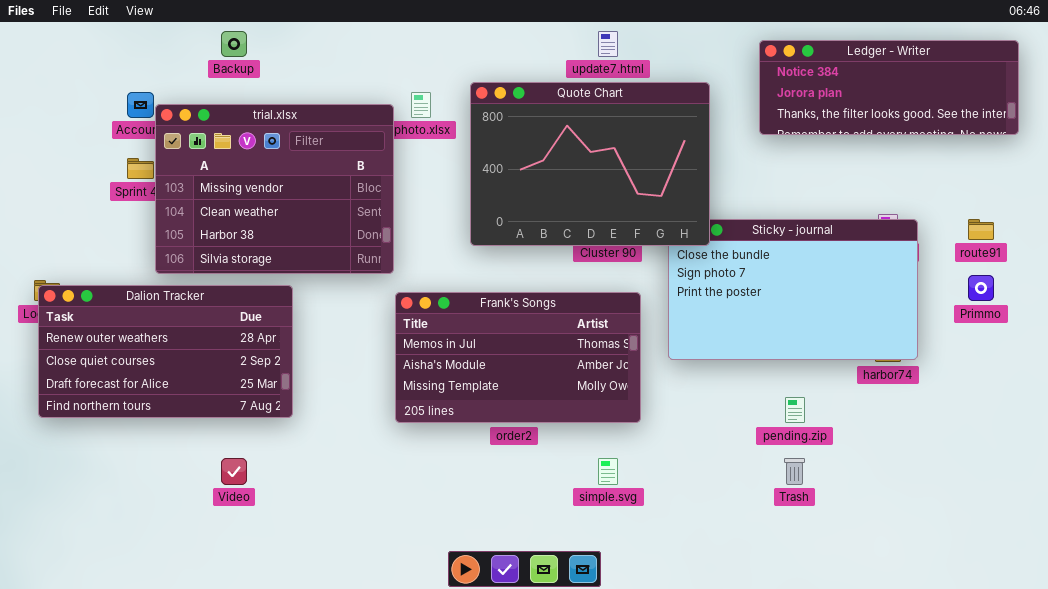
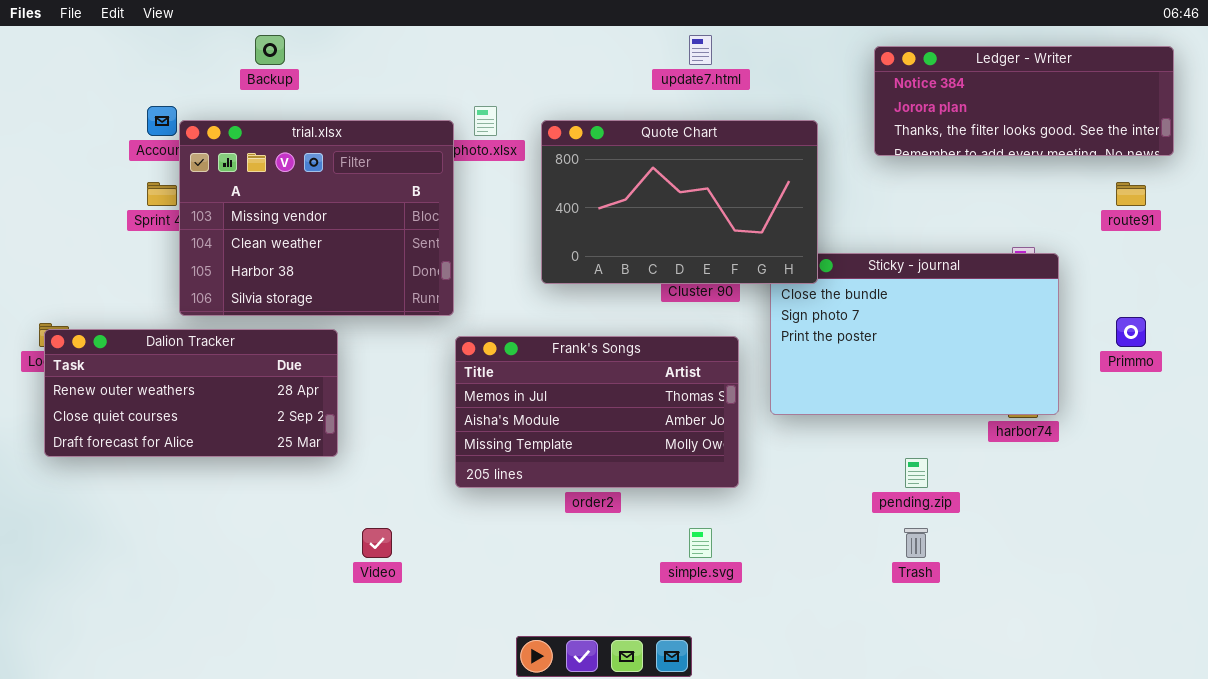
Quote Chart: [470,82,710,246] -> [541,120,818,284], resized
route91: [968,219,994,240] -> [1116,182,1146,206], moved
Dalion Tracker: [38,285,293,418] -> [44,329,338,457], resized
Video: [221,458,247,485] -> [362,528,392,558], moved

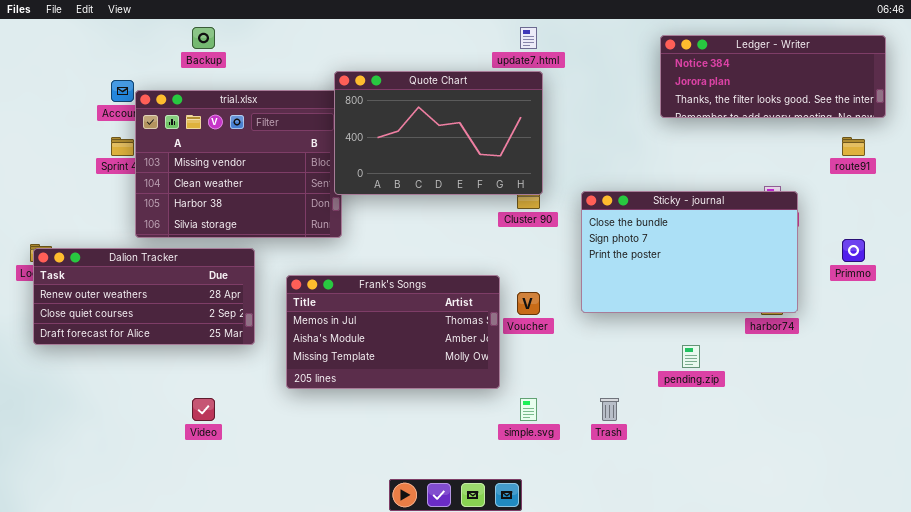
Quote Chart: [541,120,818,284] -> [334,71,543,195], moved
Frank's Songs: [455,336,739,488] -> [286,275,500,389], moved
Video: [362,528,392,558] -> [192,398,215,421], moved
Trash: [904,528,928,558] -> [600,398,619,421], moved

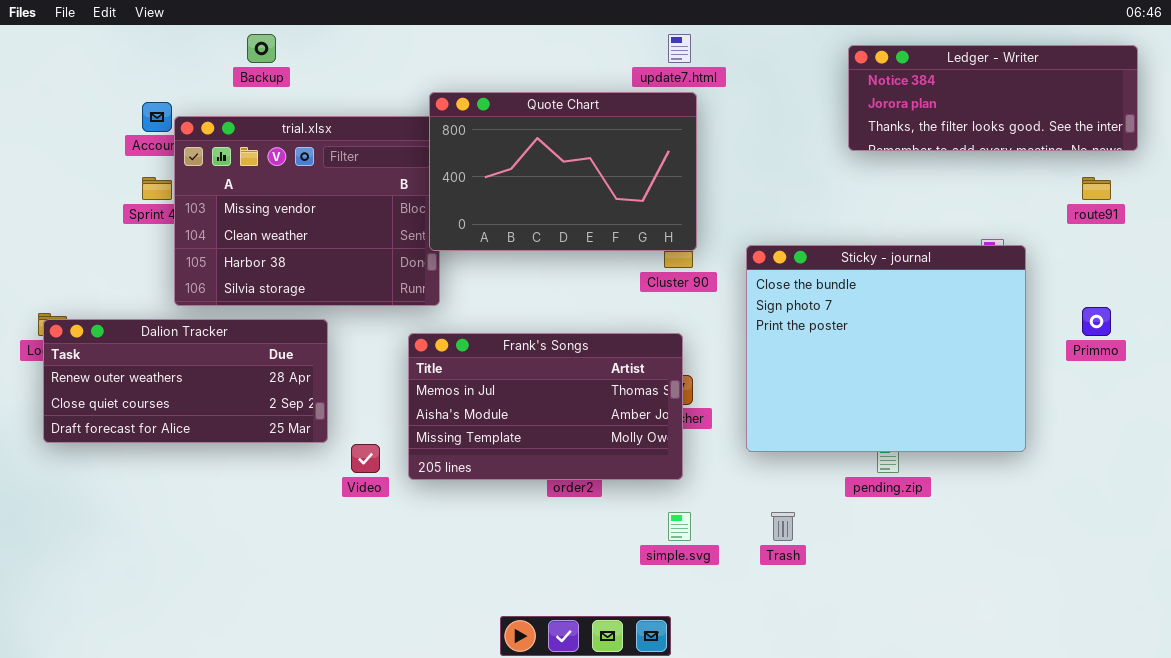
Sticky - journal: [581,191,798,313] -> [746,245,1026,452], resized
Frank's Songs: [286,275,500,389] -> [408,333,683,480], moved
Video: [192,398,215,421] -> [351,444,380,473], moved

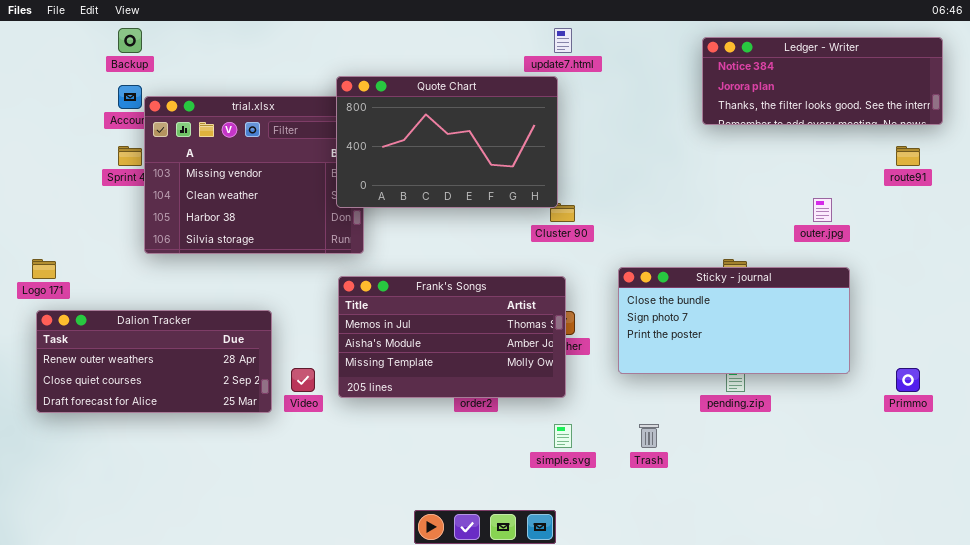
Backup: [247,34,276,63] -> [118,28,142,53], moved
Quote Chart: [429,92,697,251] -> [336,76,558,208], moved
Sticky - journal: [746,245,1026,452] -> [618,267,850,374], resized
Primmo: [1082,307,1111,336] -> [896,368,920,392], moved
Dalion Tracker: [43,319,328,443] -> [36,310,272,413], moved

